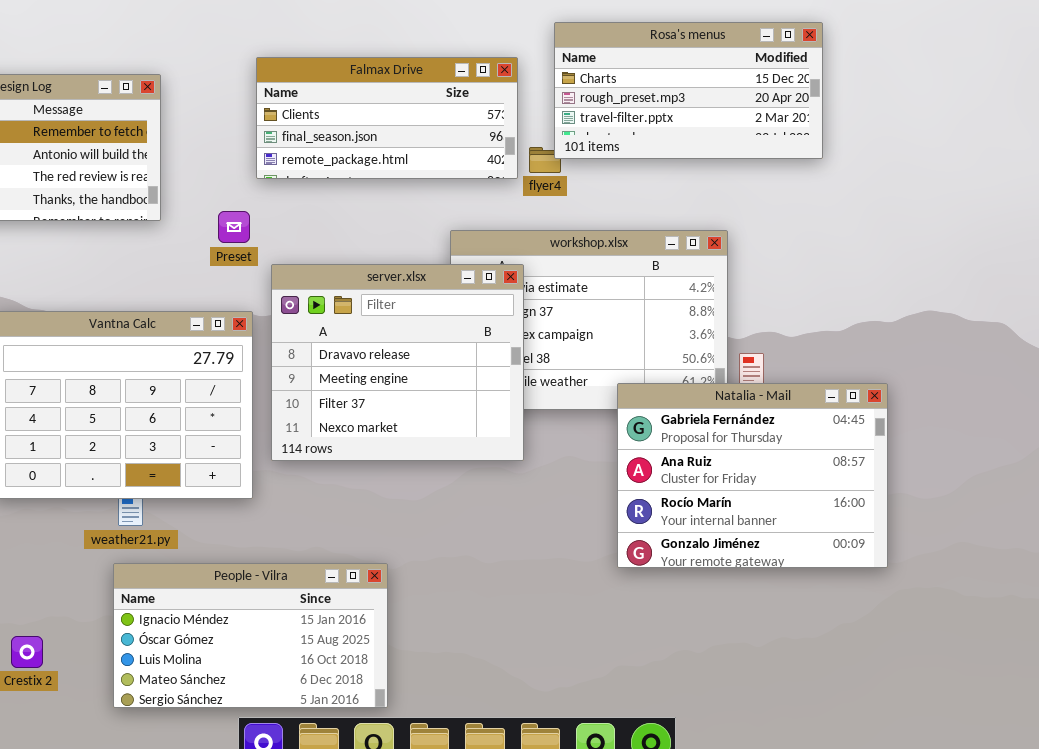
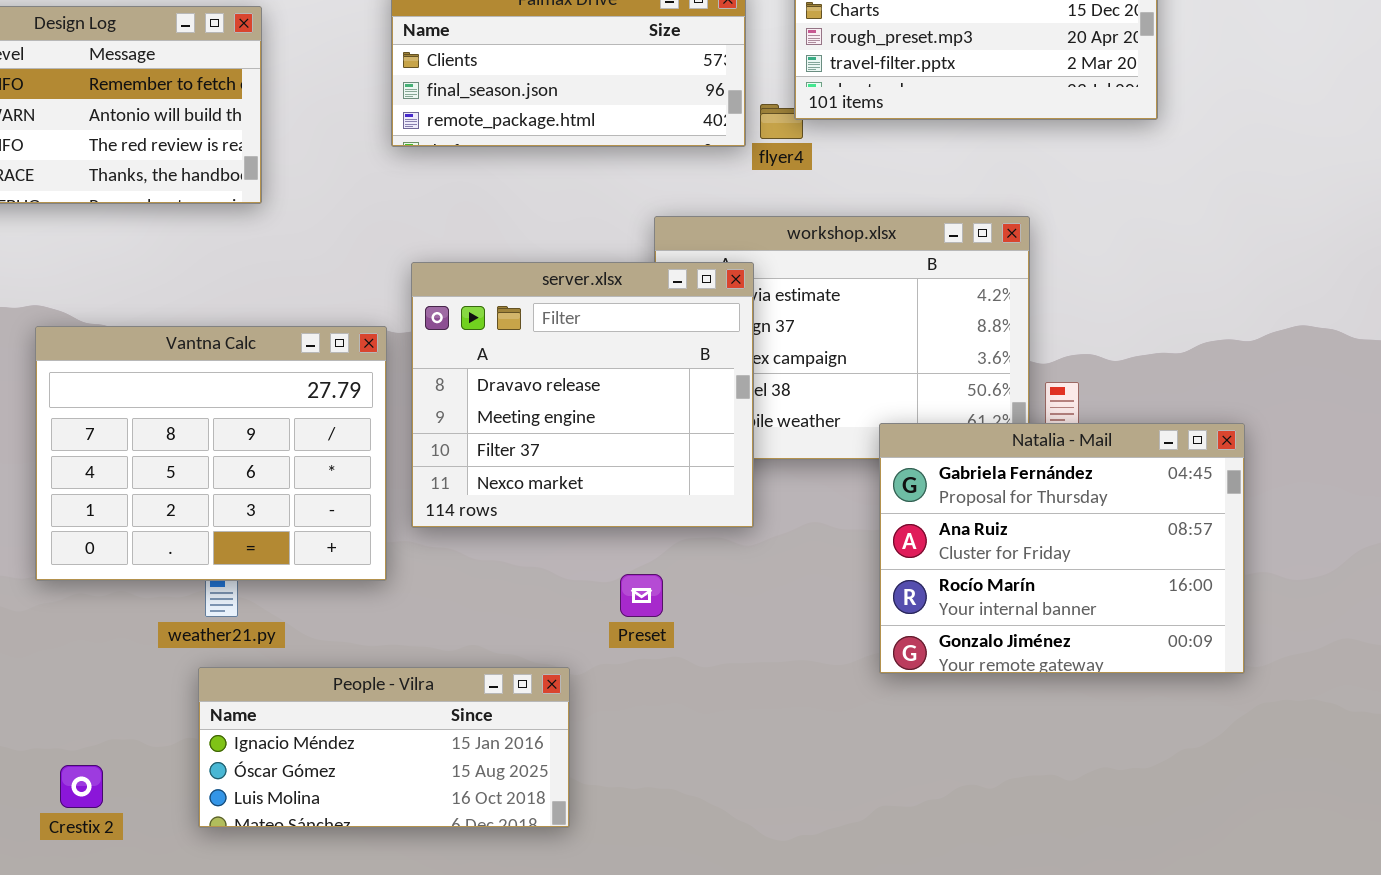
Preset: [218,211,250,243] -> [620,574,663,617], moved
People - Vilra: [113,563,388,708] -> [198,667,570,828], resized

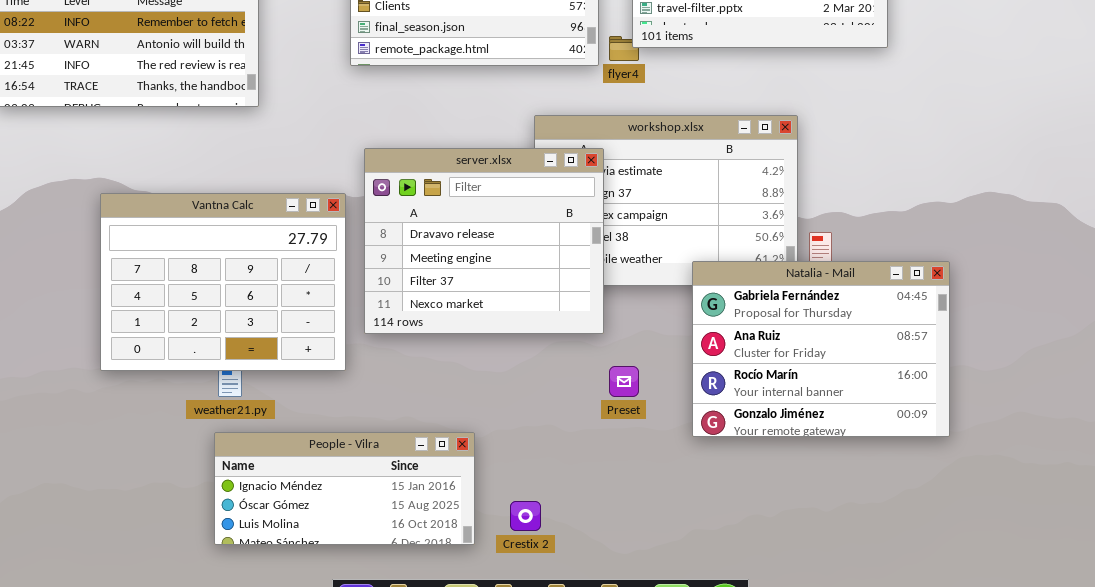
Preset: [620,574,663,617] -> [609,366,639,397], moved
Crestix 2: [60,765,103,808] -> [510,501,541,531], moved

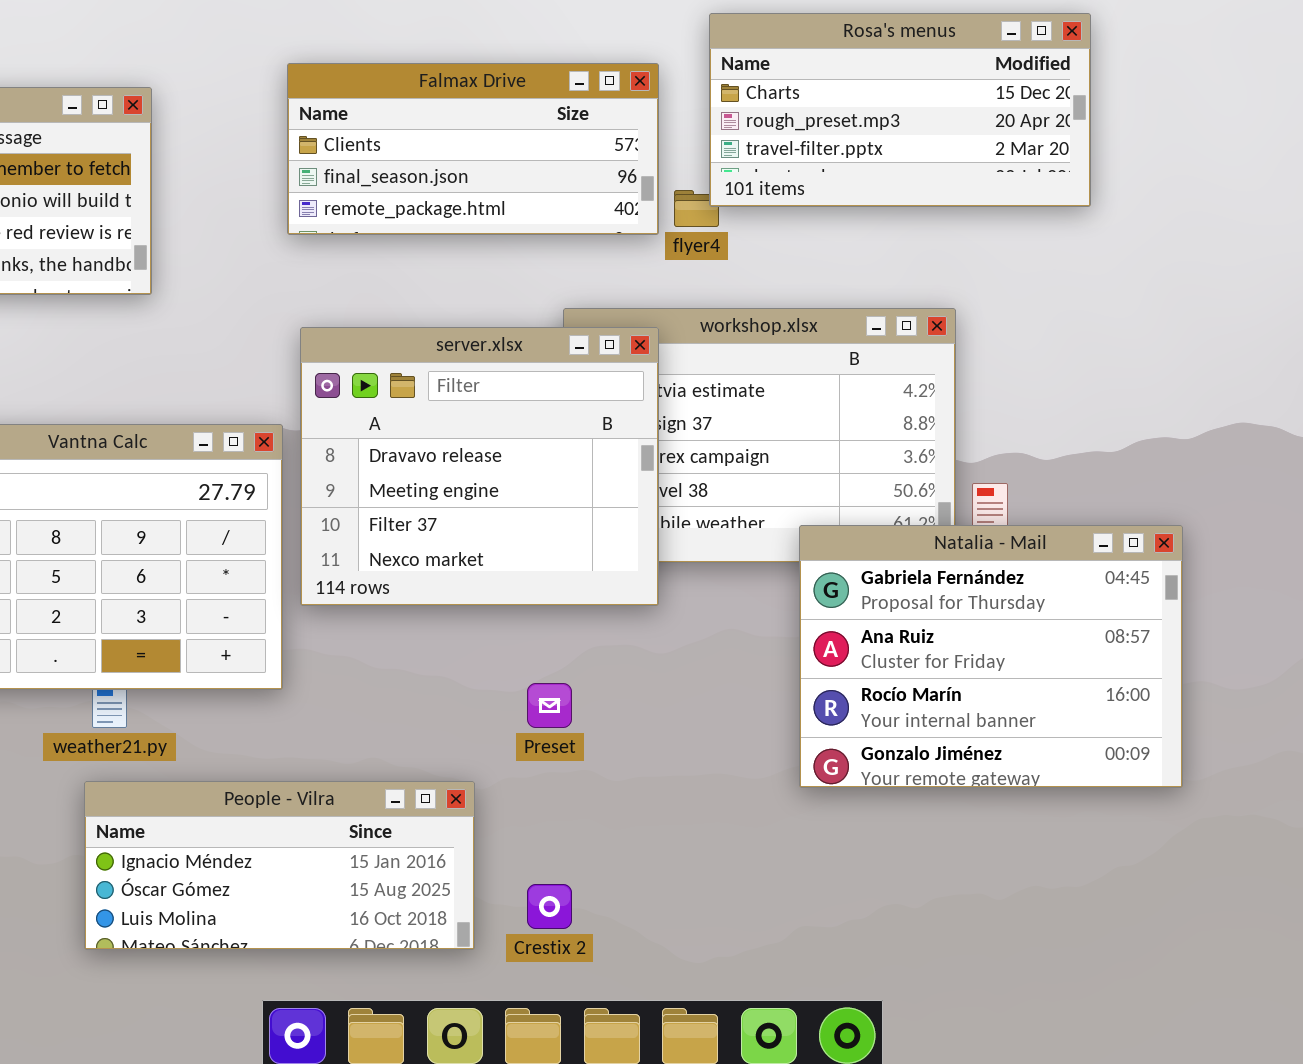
server.xlsx: [364,148,604,334] -> [300,327,659,606], moved
Preset: [609,366,639,397] -> [527,683,572,728], moved

